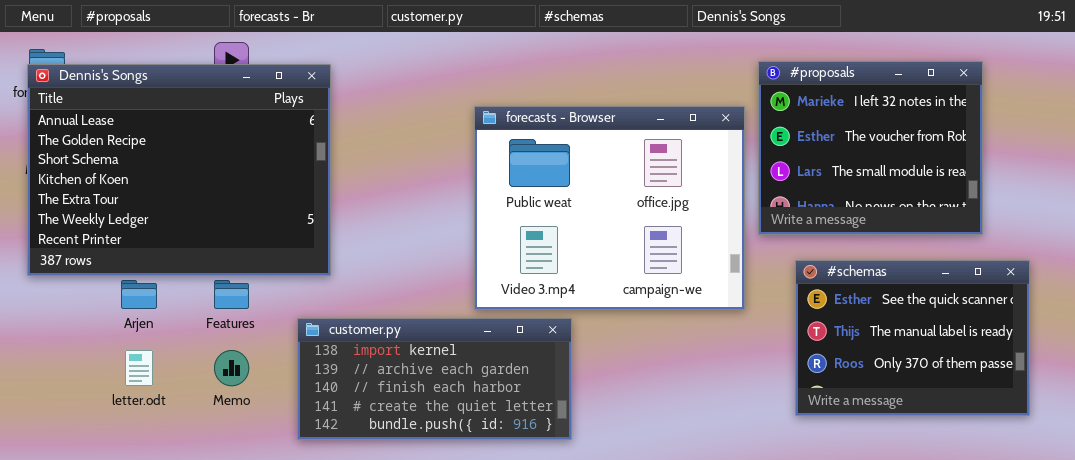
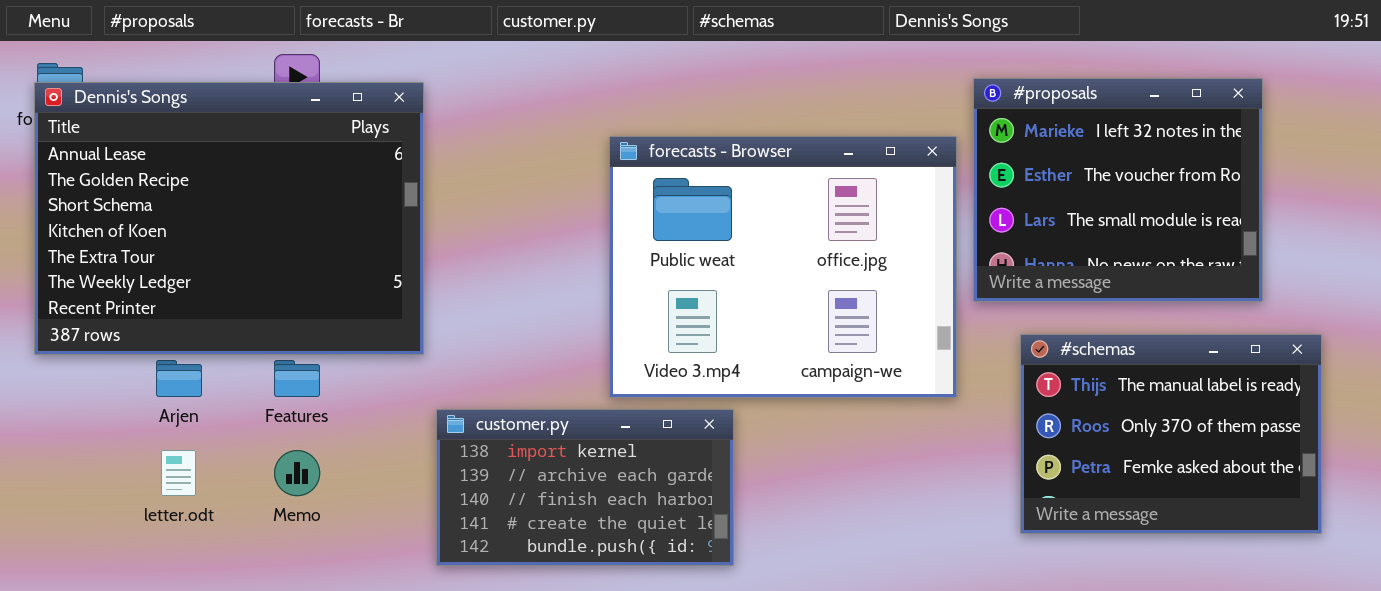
#schemas: [795,260,1030,416] -> [1020,334,1322,534], scrolled down 1 row
customer.py: [297,318,572,440] -> [436,409,734,566], resized

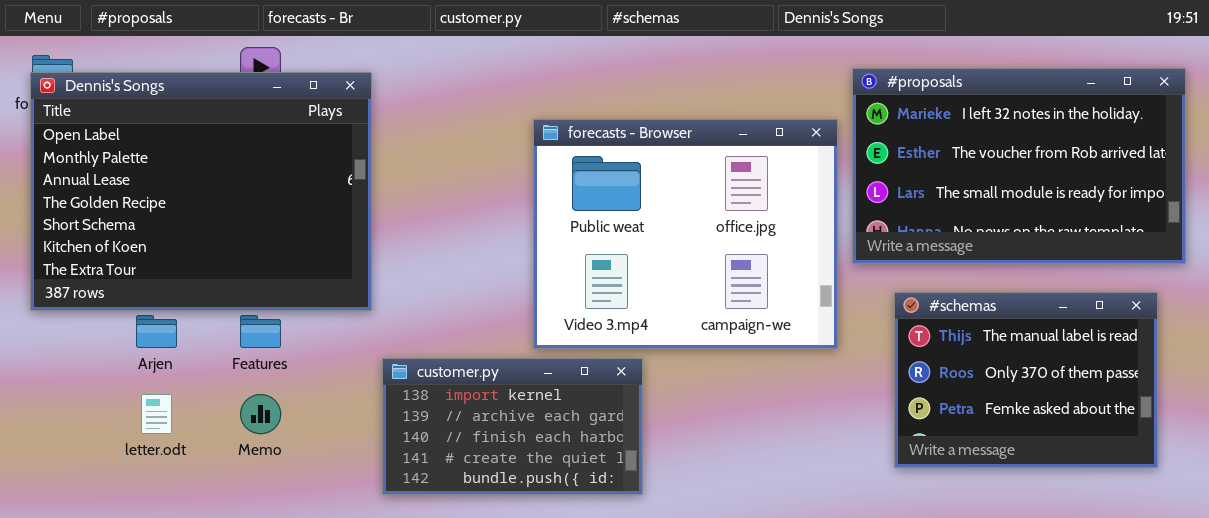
#proposals: [973,78,1263,302] -> [852,68,1186,264], resized
Dennis's Songs: [34,82,424,355] -> [30,72,372,311], scrolled up 2 rows

